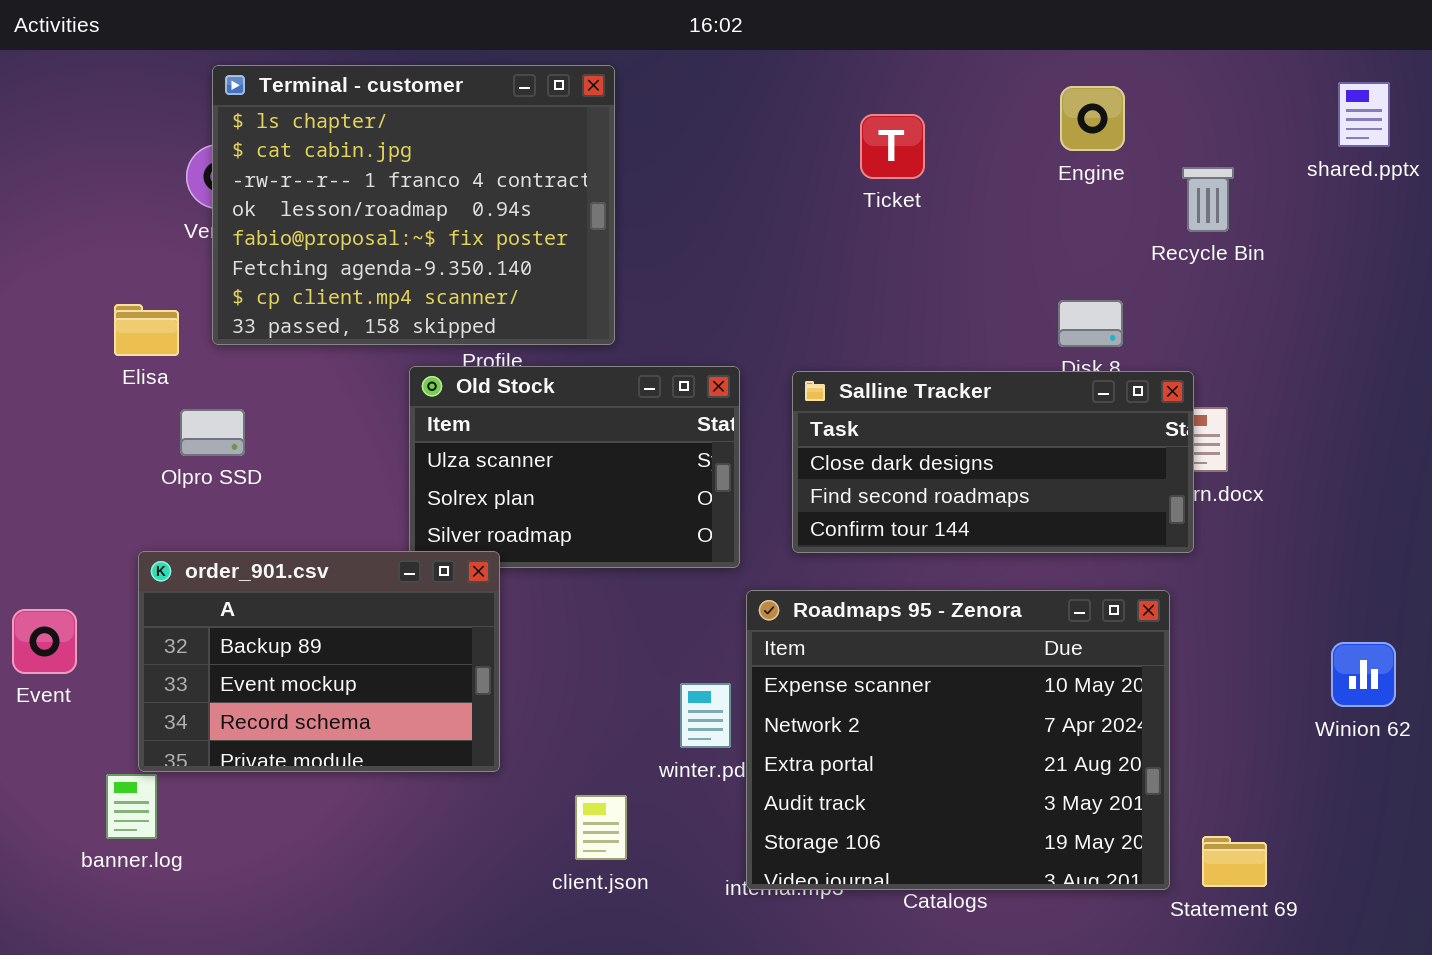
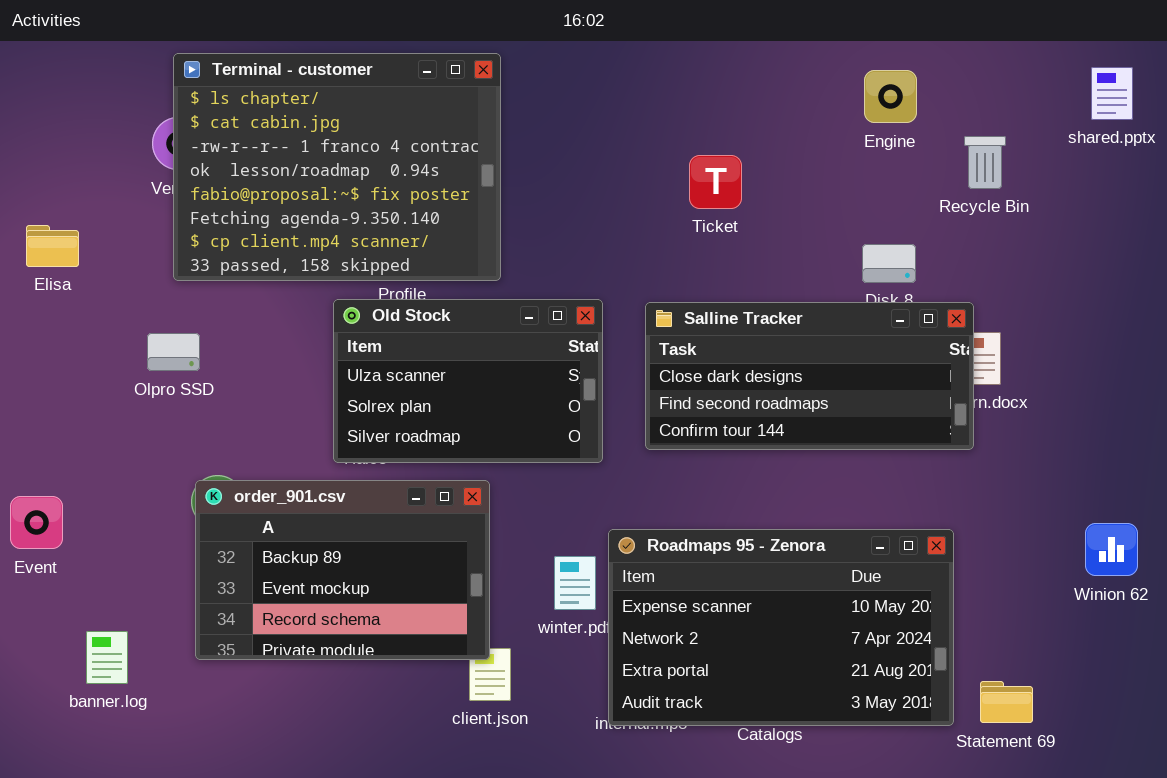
Ticket: [860,114,925,179] -> [689,155,742,209], moved
Elisa: [114,304,179,356] -> [26,225,79,267], moved
order_901.csv: [138,551,500,772] -> [195,480,490,660], moved
Roadmaps 95 - Zenora: [746,590,1170,890] -> [608,529,954,726], resized

